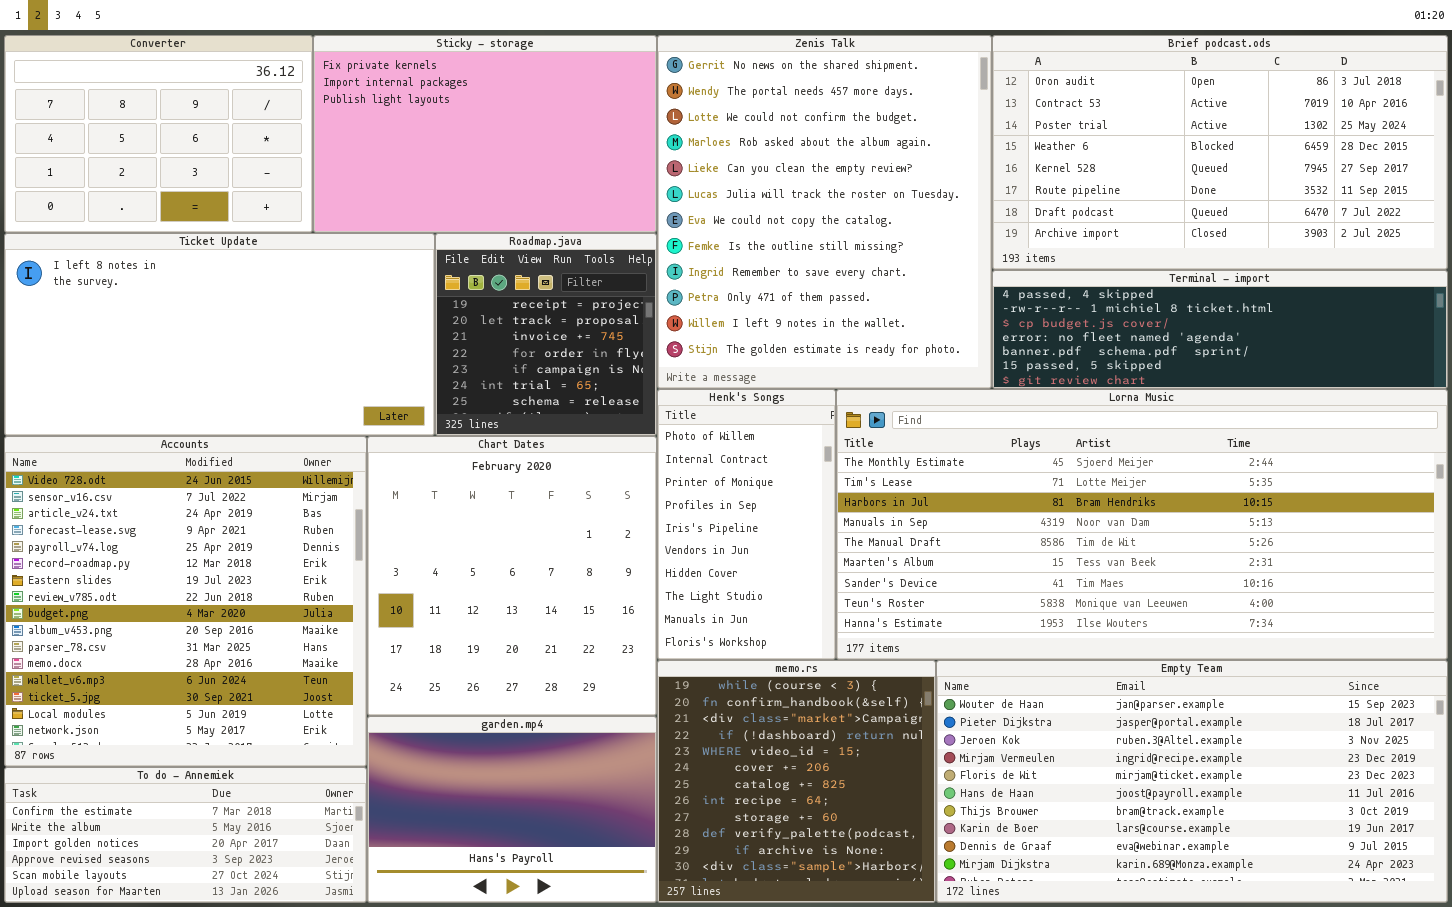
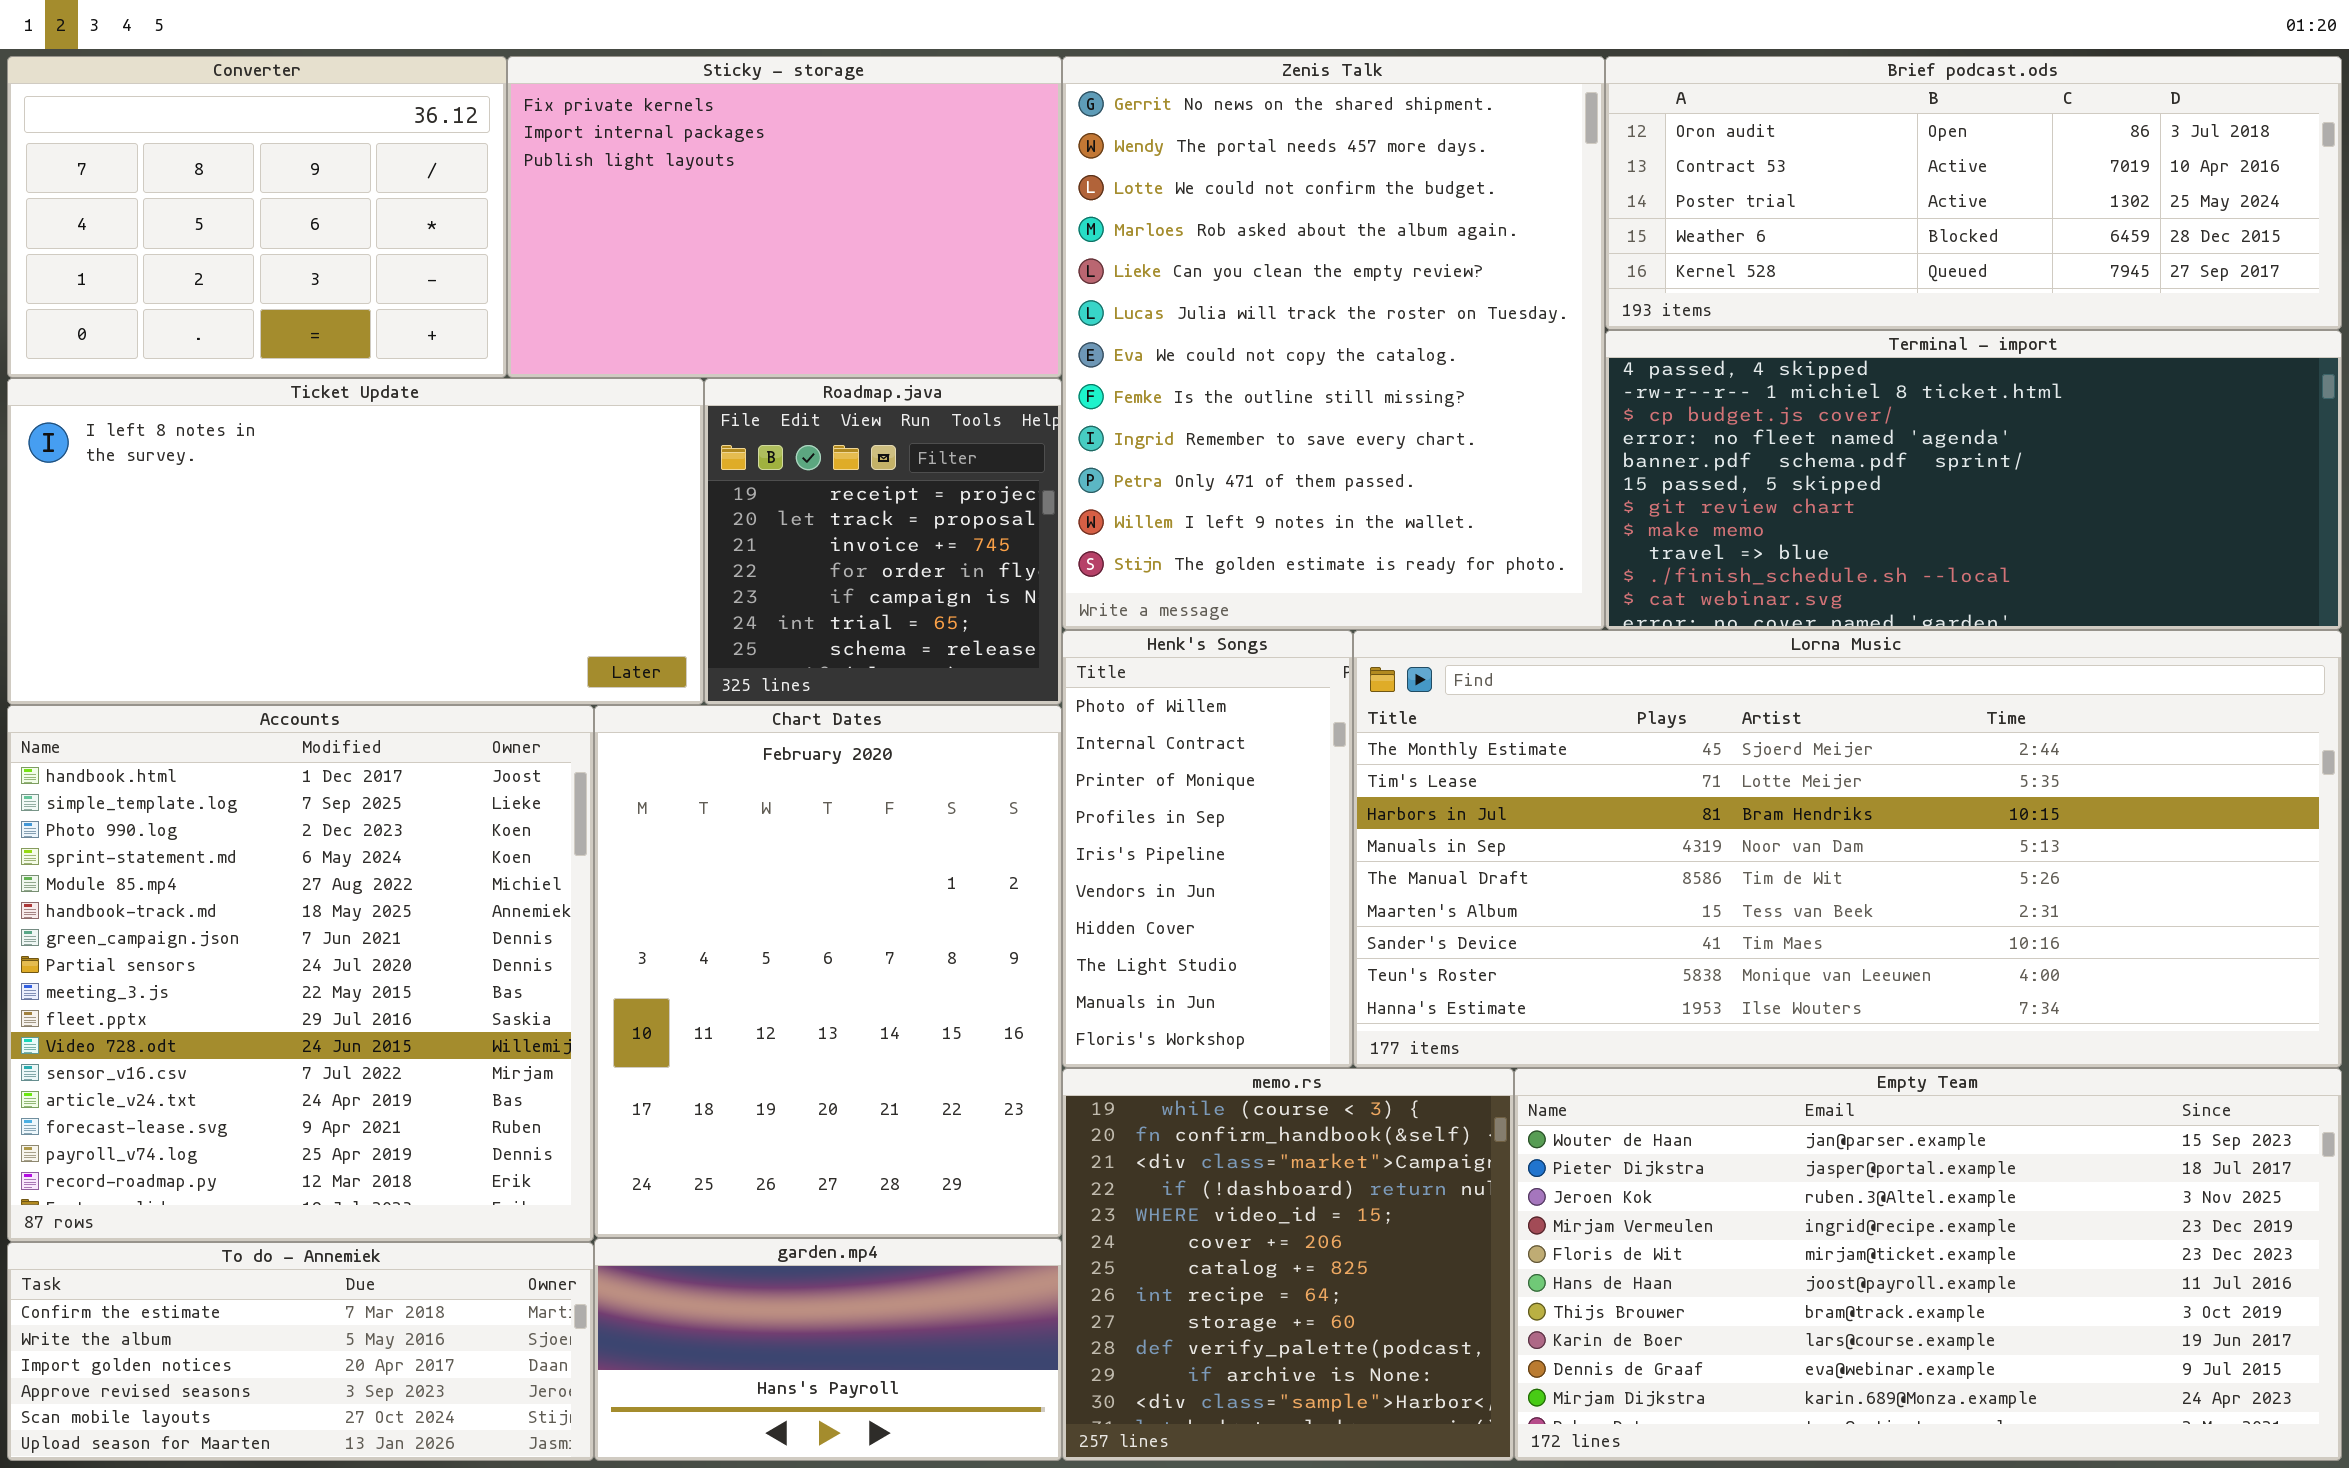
Brief podcast.ods: [992,35,1448,270] -> [1605,56,2342,330], resized
Terminal - import: [992,270,1448,389] -> [1605,330,2342,630], resized
Accounts: [4,436,367,767] -> [7,705,594,1242], scrolled up 10 rows
Chart Dates: [367,436,657,716] -> [594,705,1062,1238], resized
garden.mp4: [367,716,657,903] -> [594,1238,1062,1461], resized

